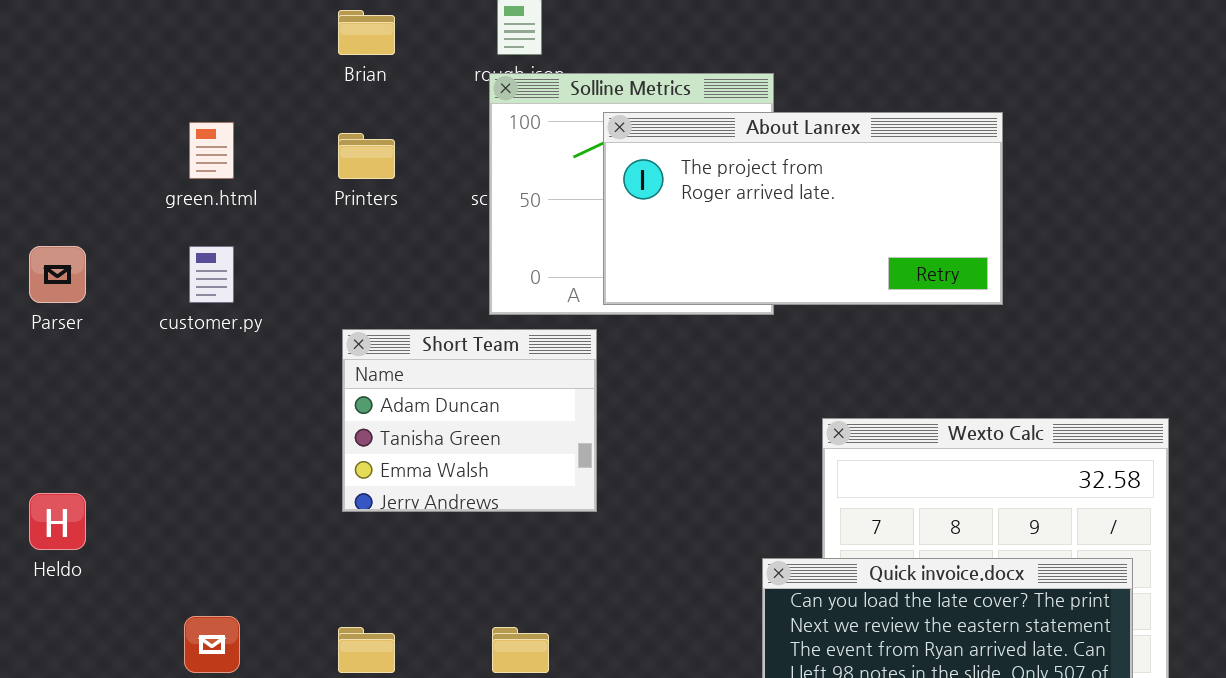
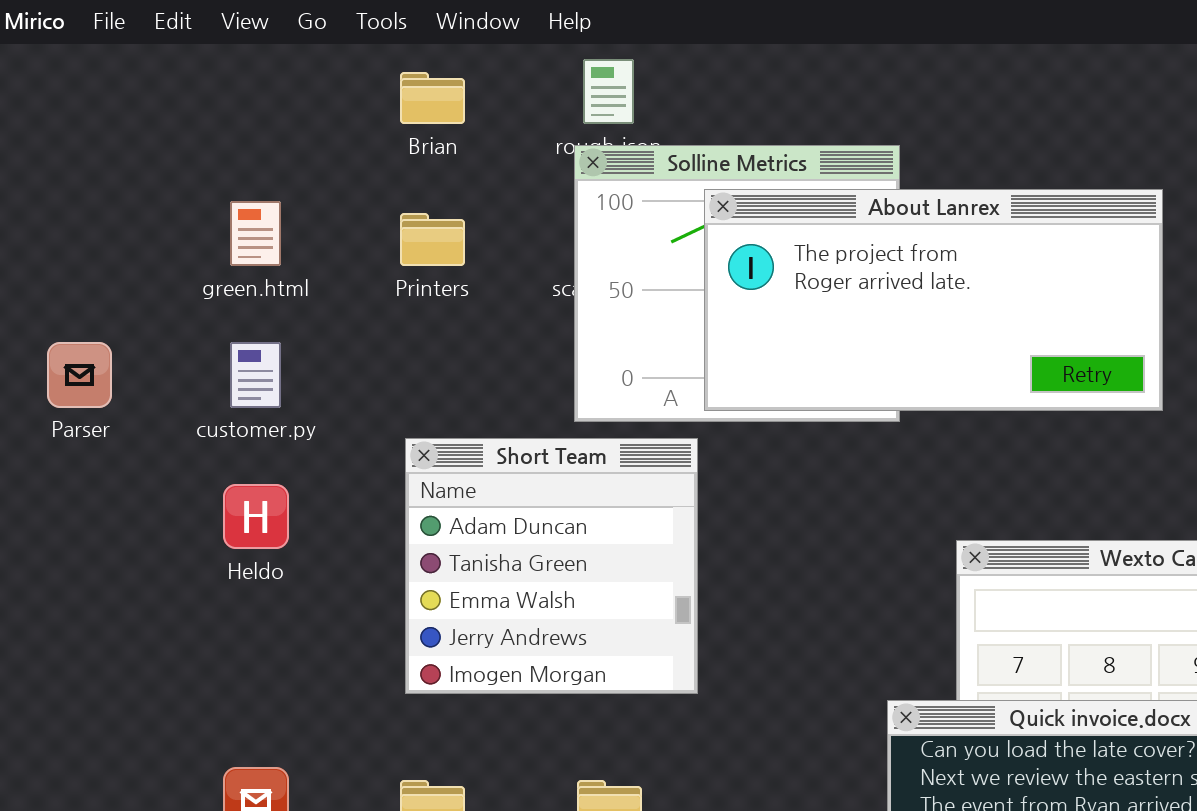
Short Team: [342,329,597,512] -> [405,438,698,694], resized
Heldo: [29,493,86,550] -> [223,484,289,549], moved

